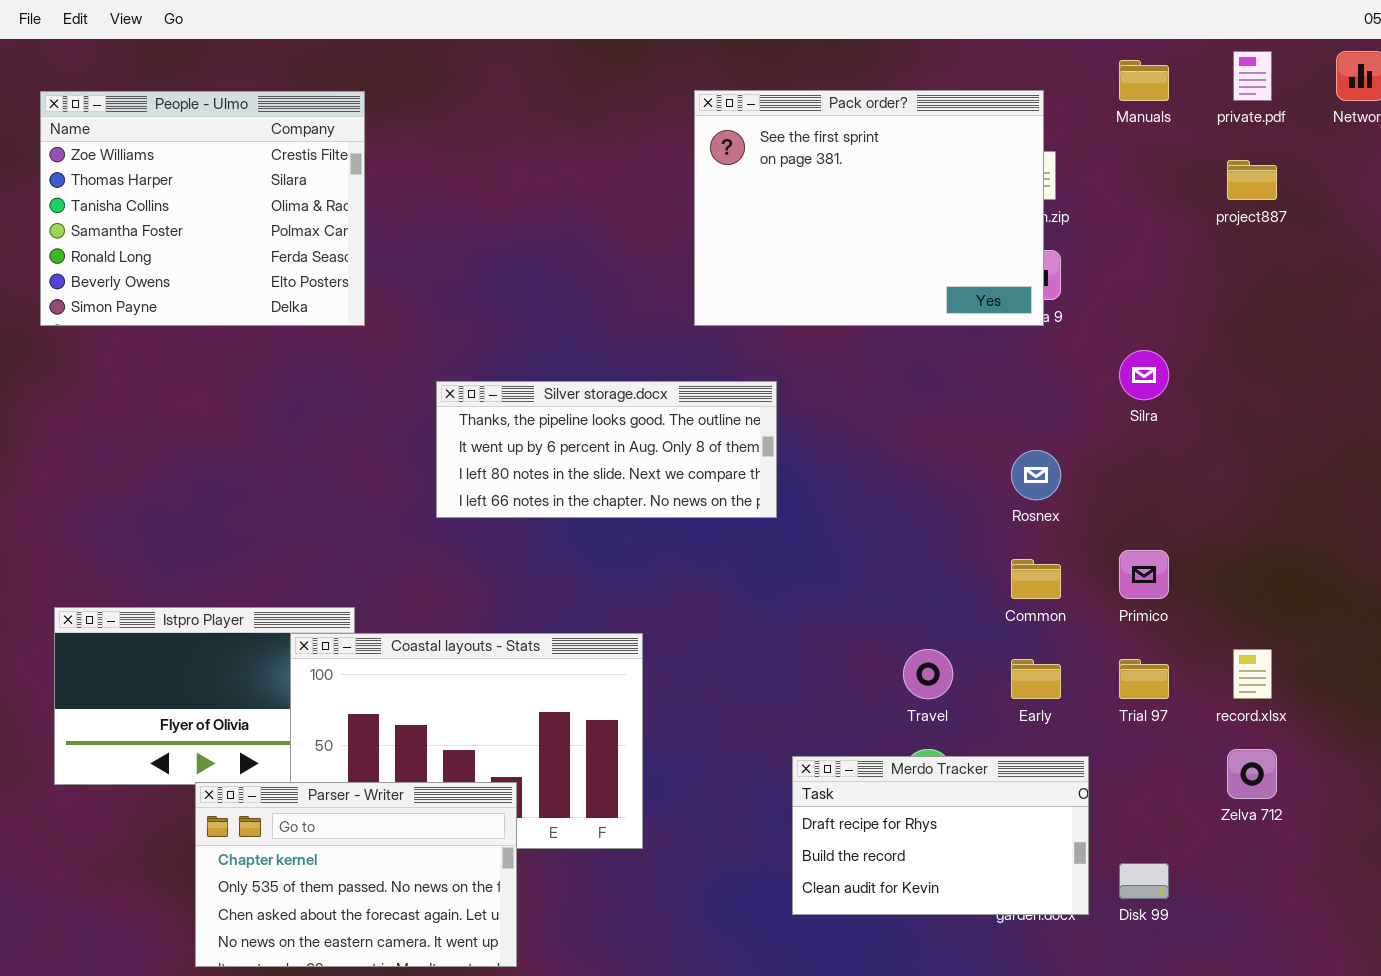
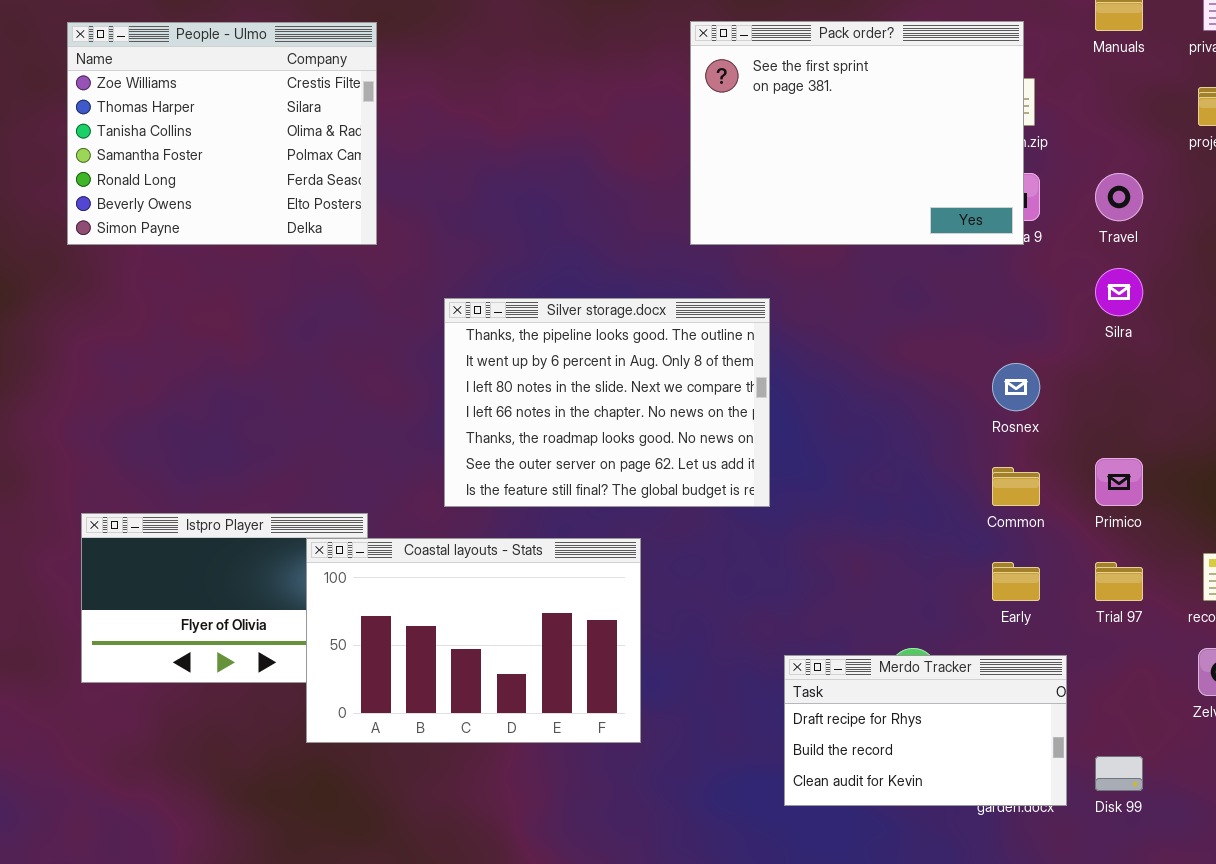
Silver storage.docx: [436,381,777,518] -> [444,298,770,507], resized
Travel: [903,649,953,699] -> [1095,173,1143,221], moved
Parser - Writer: [195,782,517,967] -> none, closed

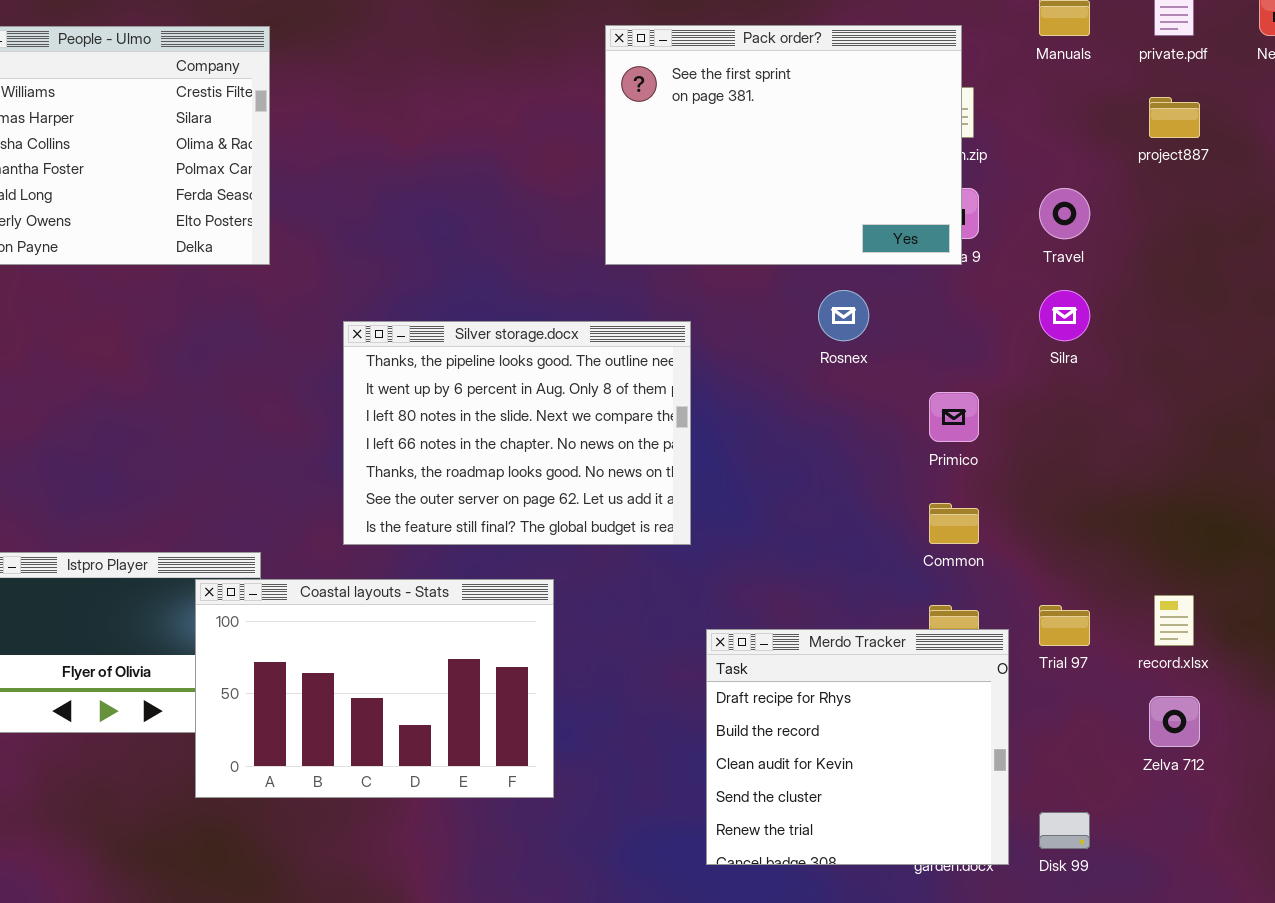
Rosnex: [992,363,1040,411] -> [818,290,869,341], moved
Primico: [1095,458,1143,506] -> [929,392,979,442], moved
Merdo Tracker: [784,655,1067,806] -> [706,629,1009,865], resized

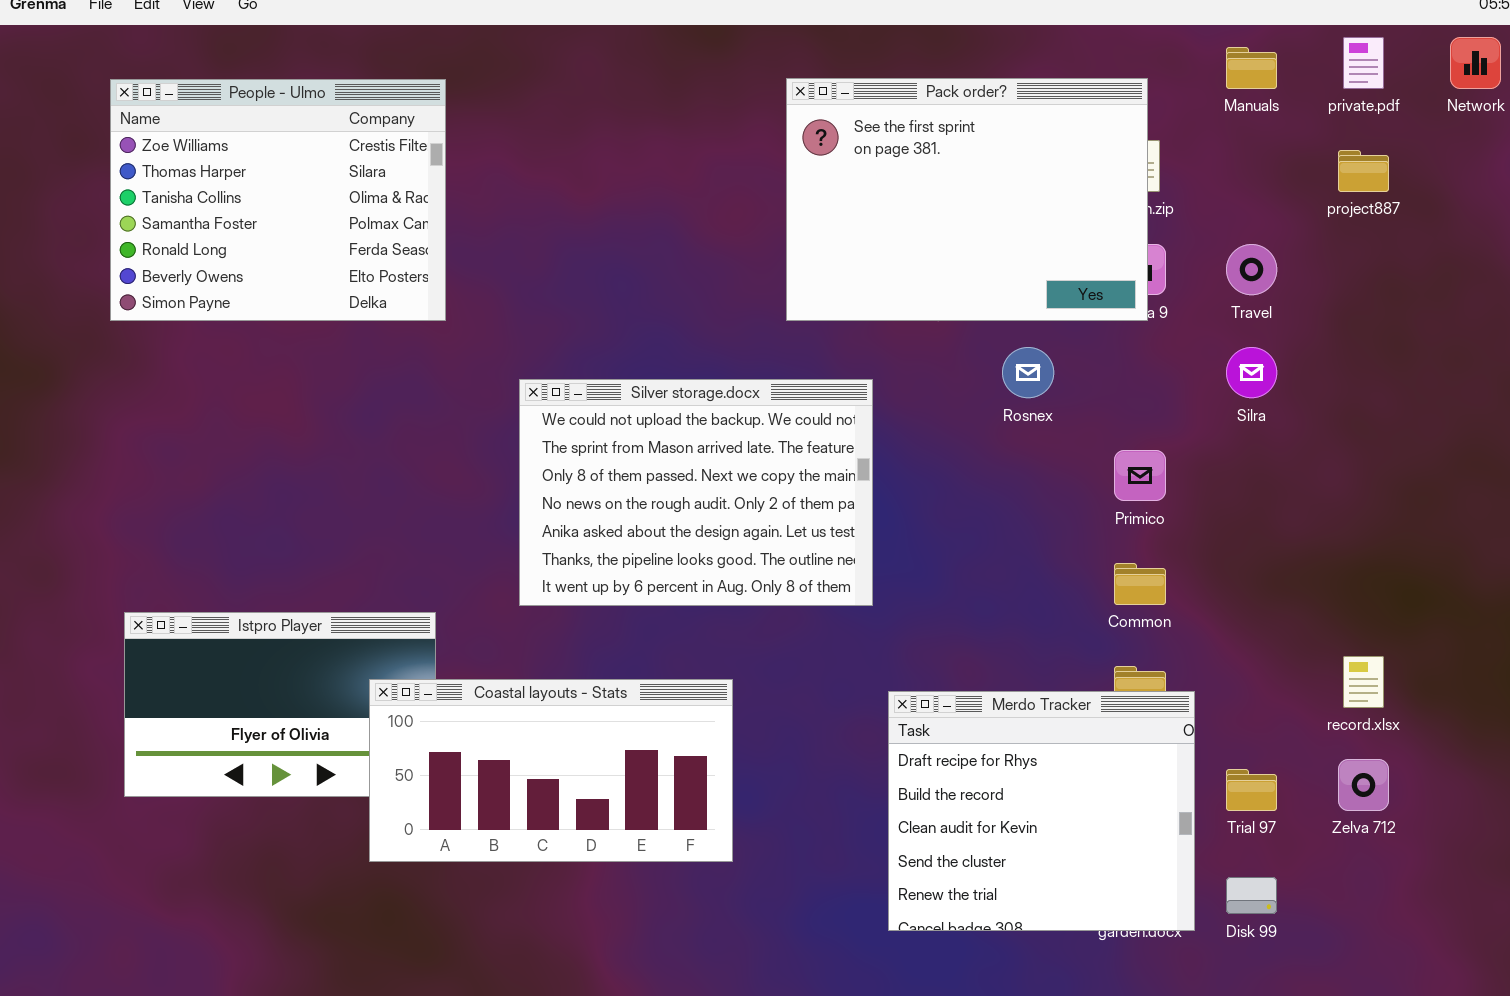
Silver storage.docx: [343,321,691,545] -> [519,379,873,606], scrolled up 5 rows
Coastal layouts - Stats: [195,579,554,798] -> [369,679,733,862], resized
Trial 97: [1039,605,1090,646] -> [1226,769,1277,811], moved

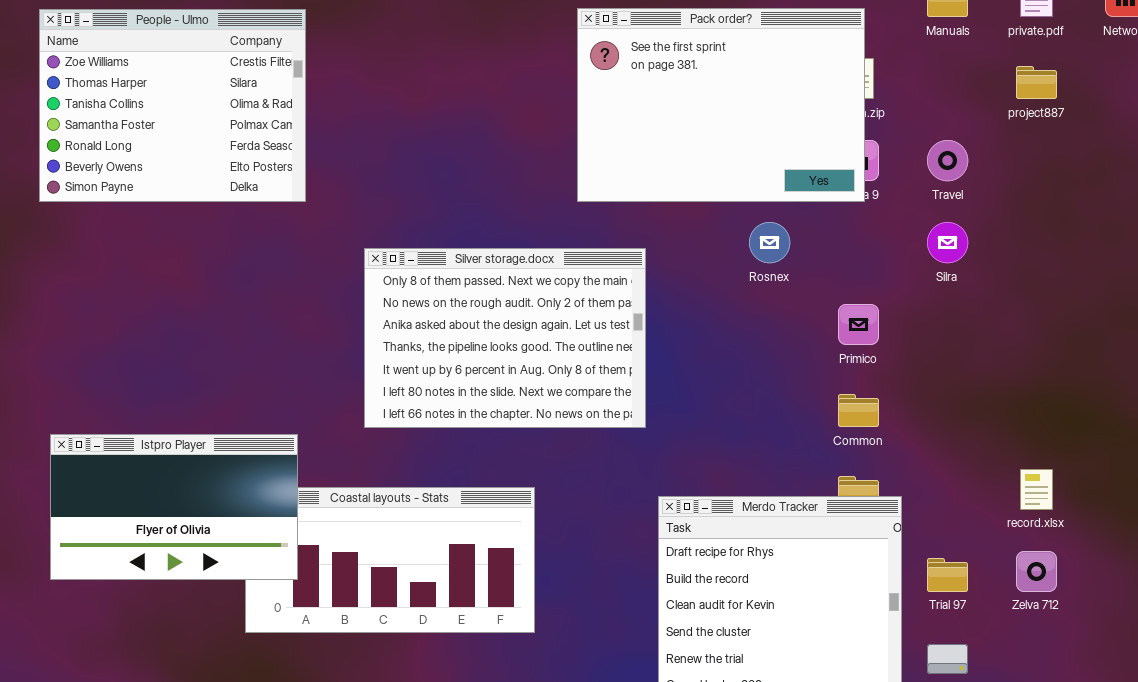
Silver storage.docx: [519,379,873,606] -> [364,248,646,428], scrolled down 2 rows
Istpro Player: [124,612,436,797] -> [50,434,298,580], raised

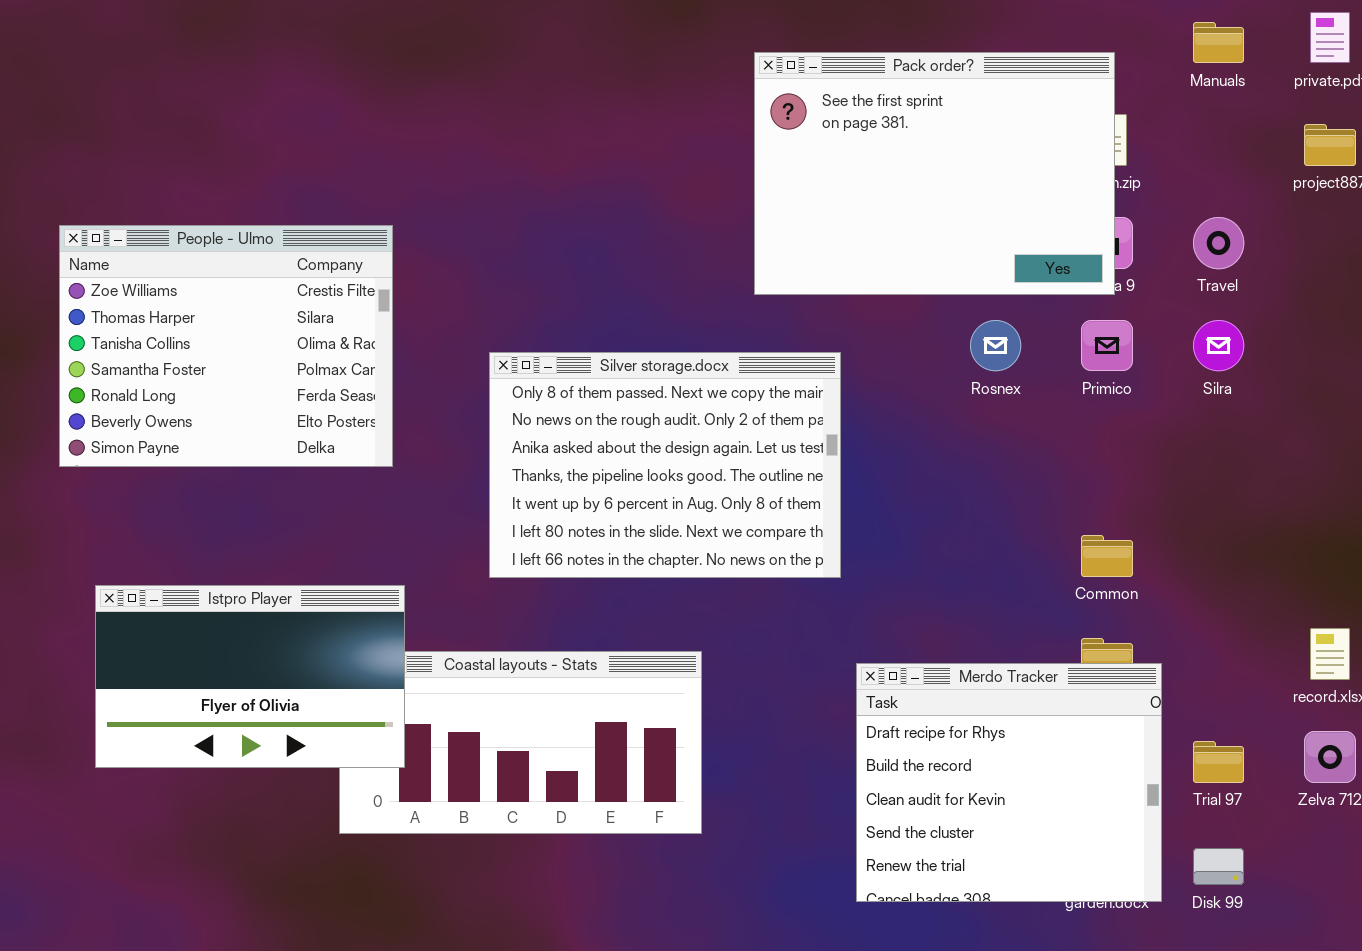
People - Ulmo: [39,9,306,202] -> [59,225,393,467], moved
Primico: [838,304,879,345] -> [1081,320,1133,371], moved

